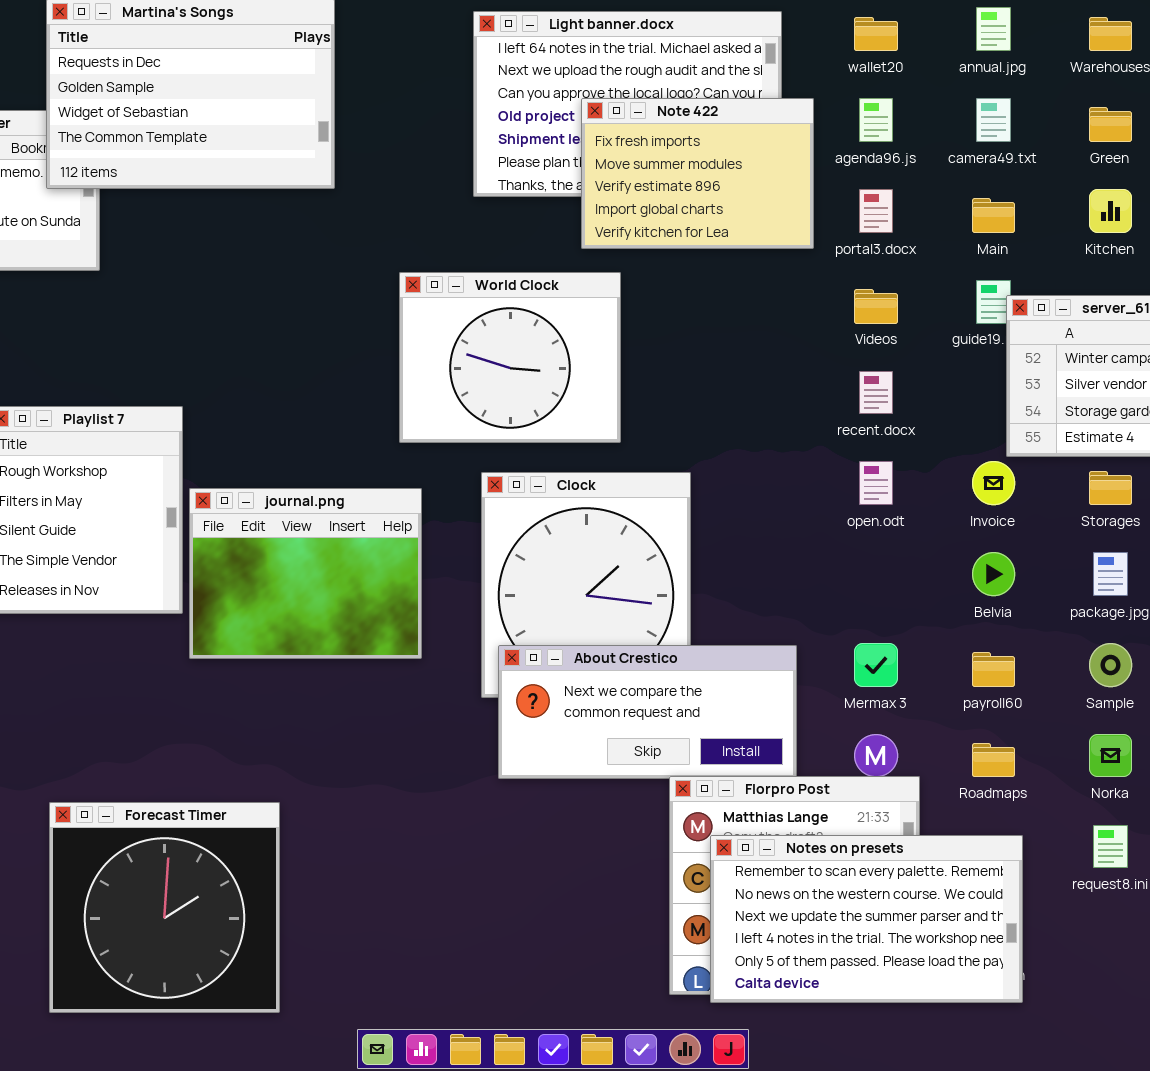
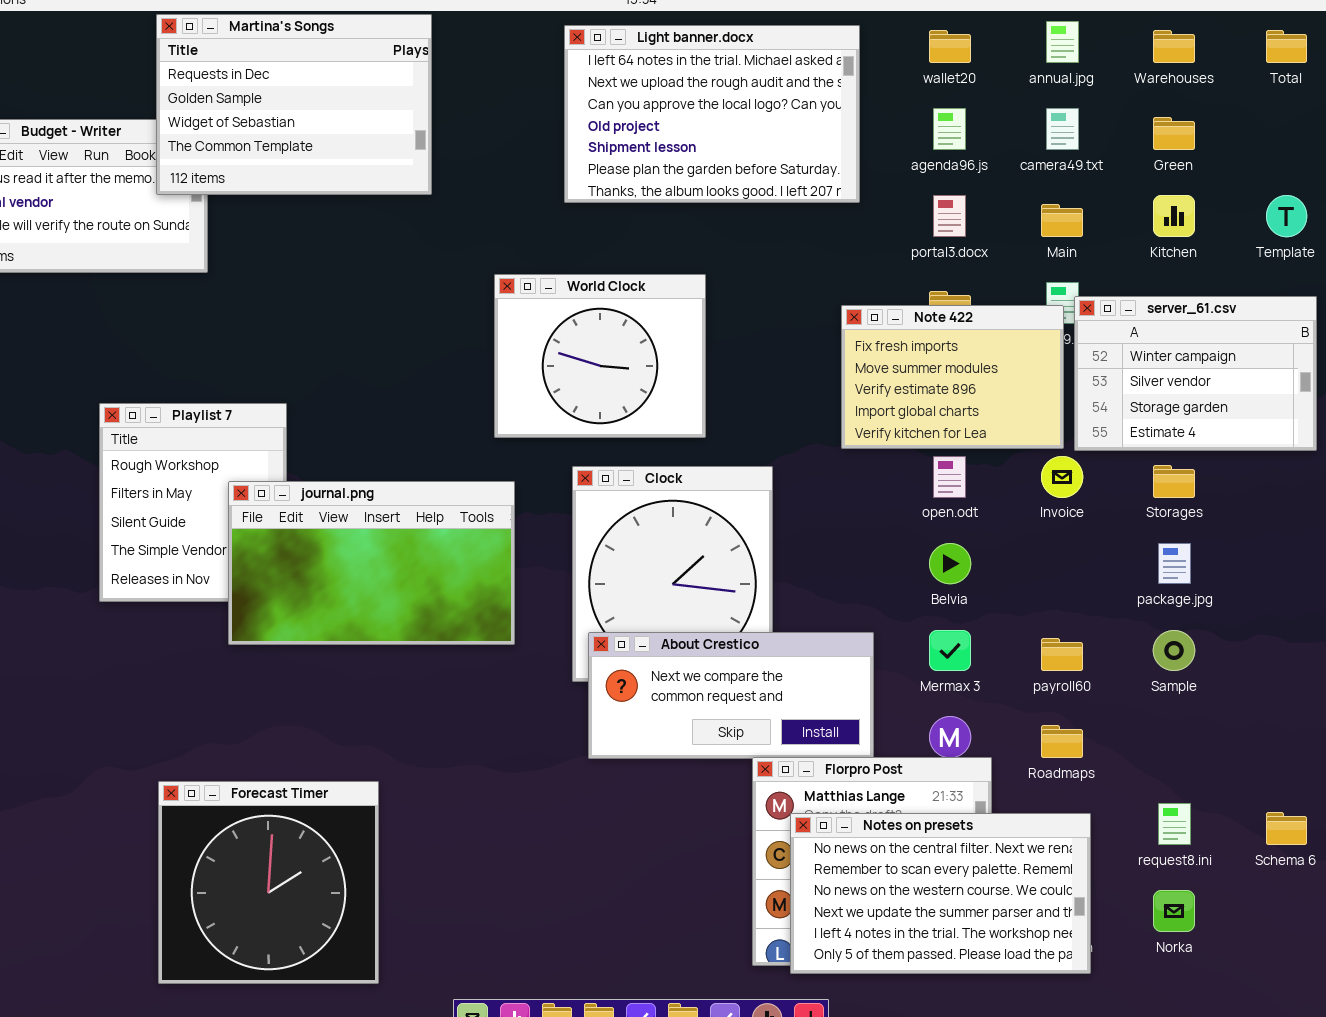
Note 422: [581,98,814,249] -> [841,305,1064,449], moved
journal.png: [189,488,422,659] -> [228,481,515,645], resized
Belvia: [972,552,1015,596] -> [929,543,971,584], moved
Norka: [1089,734,1132,777] -> [1153,890,1195,932], moved
Notes on presets: [710,835,1023,1003] -> [790,813,1091,974], scrolled up 1 row

